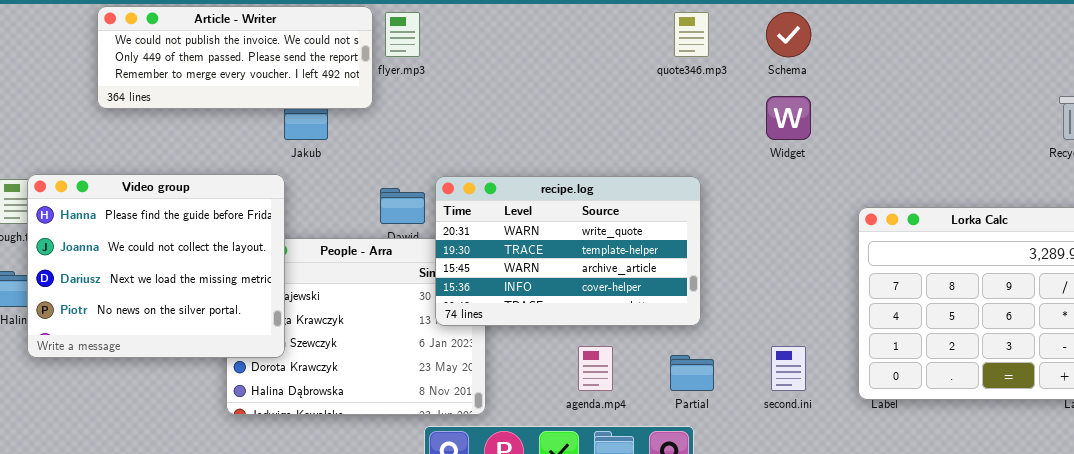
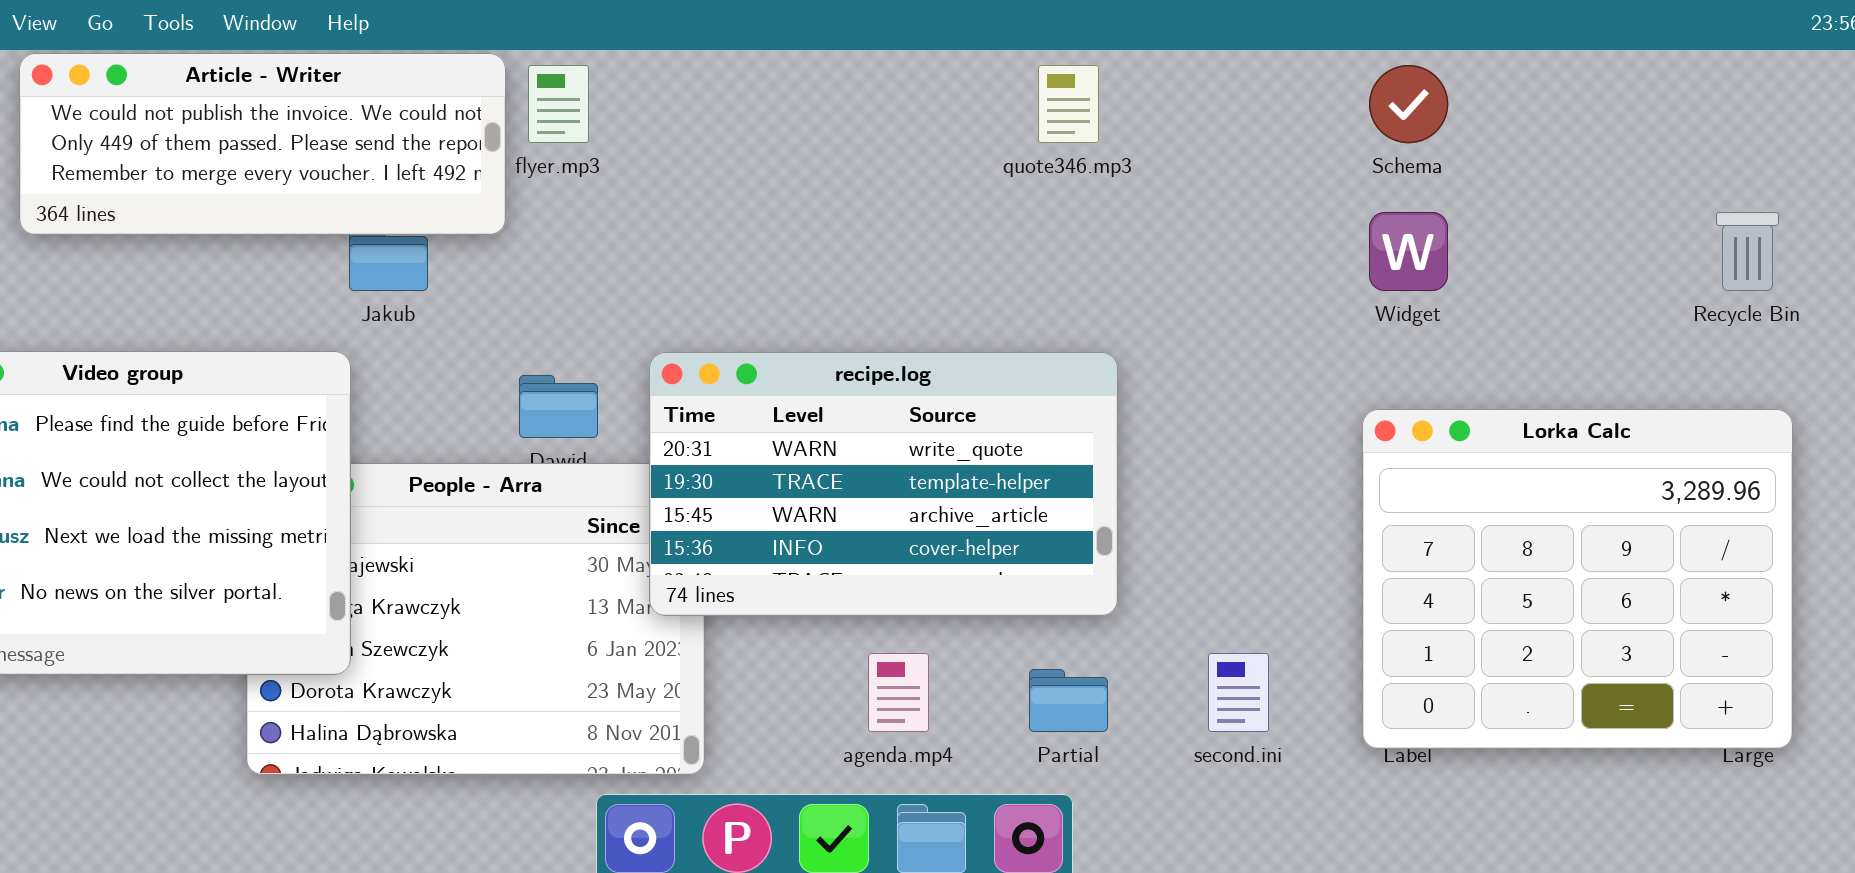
Schema: [766,12,811,57] -> [1369,65,1448,143], moved
Widget: [766,96,811,140] -> [1369,212,1448,291], moved
recipe.log: [435,176,701,326] -> [649,352,1118,616], moved

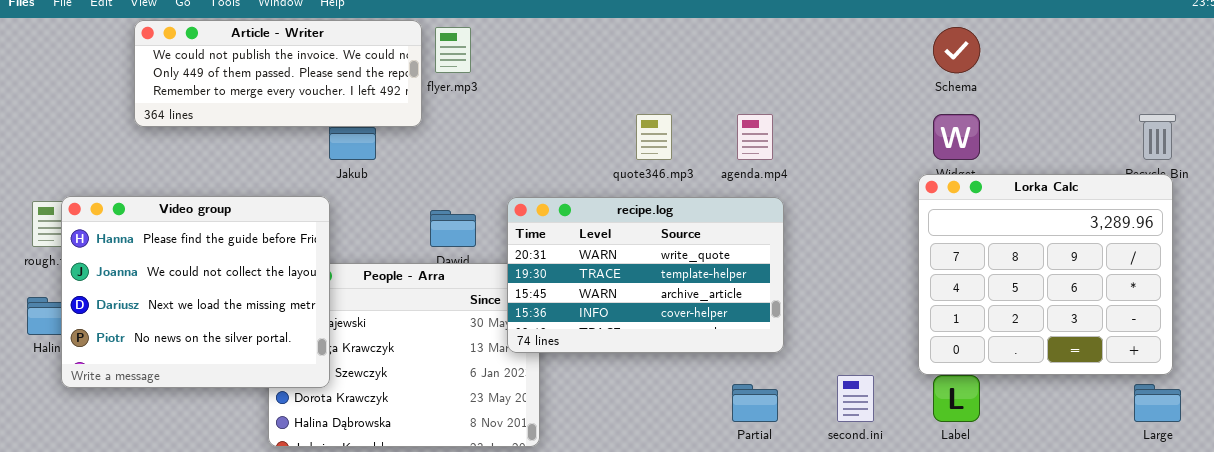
quote346.mp3: [1038,65,1099,143] -> [636,114,672,160], moved
Lorka Calc: [1362,409,1793,749] -> [918,174,1173,375], moved
agenda.mp4: [868,653,929,732] -> [737,114,773,160], moved

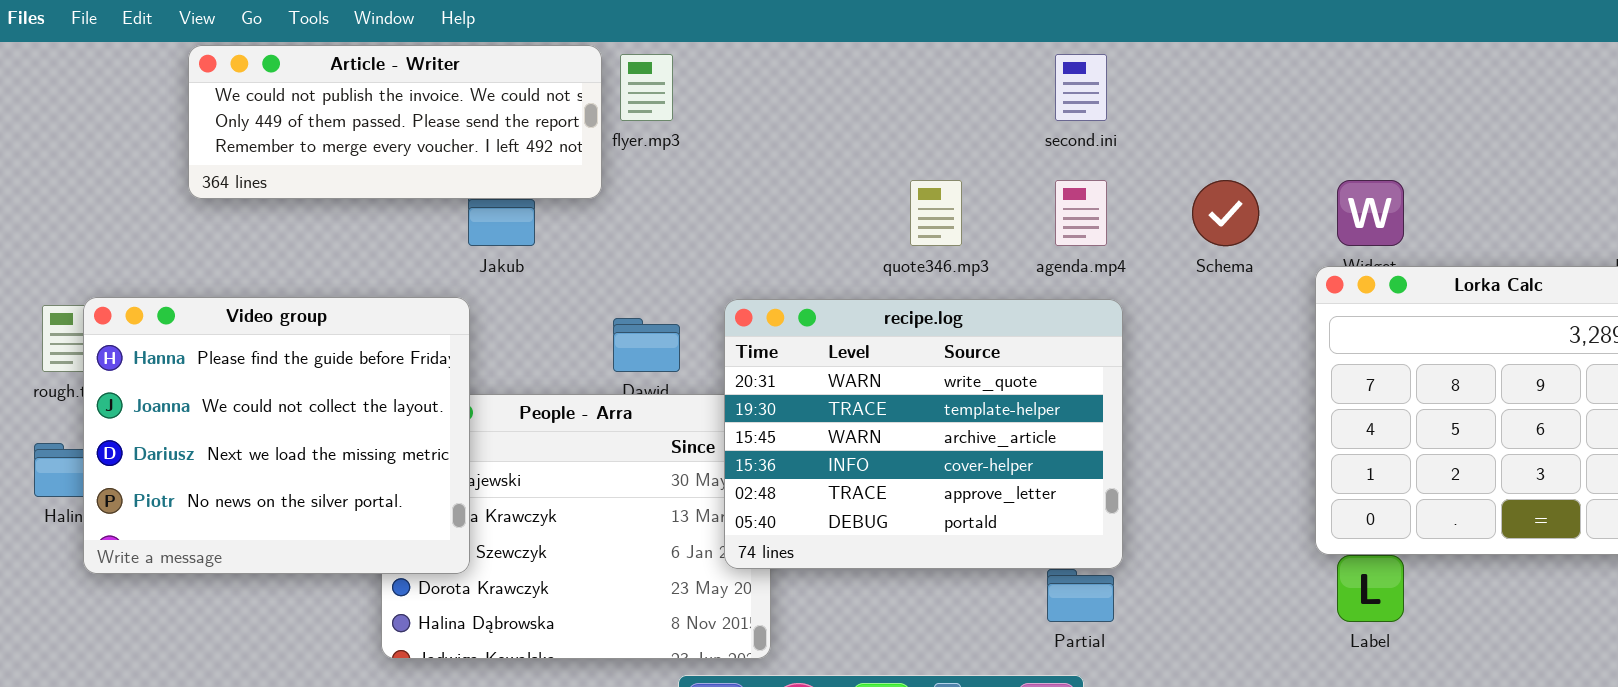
Schema: [933,27,980,73] -> [1192,180,1259,246], moved
recipe.log: [507,197,784,353] -> [724,299,1123,569], resized
second.ini: [837,375,874,422] -> [1055,54,1107,121], moved

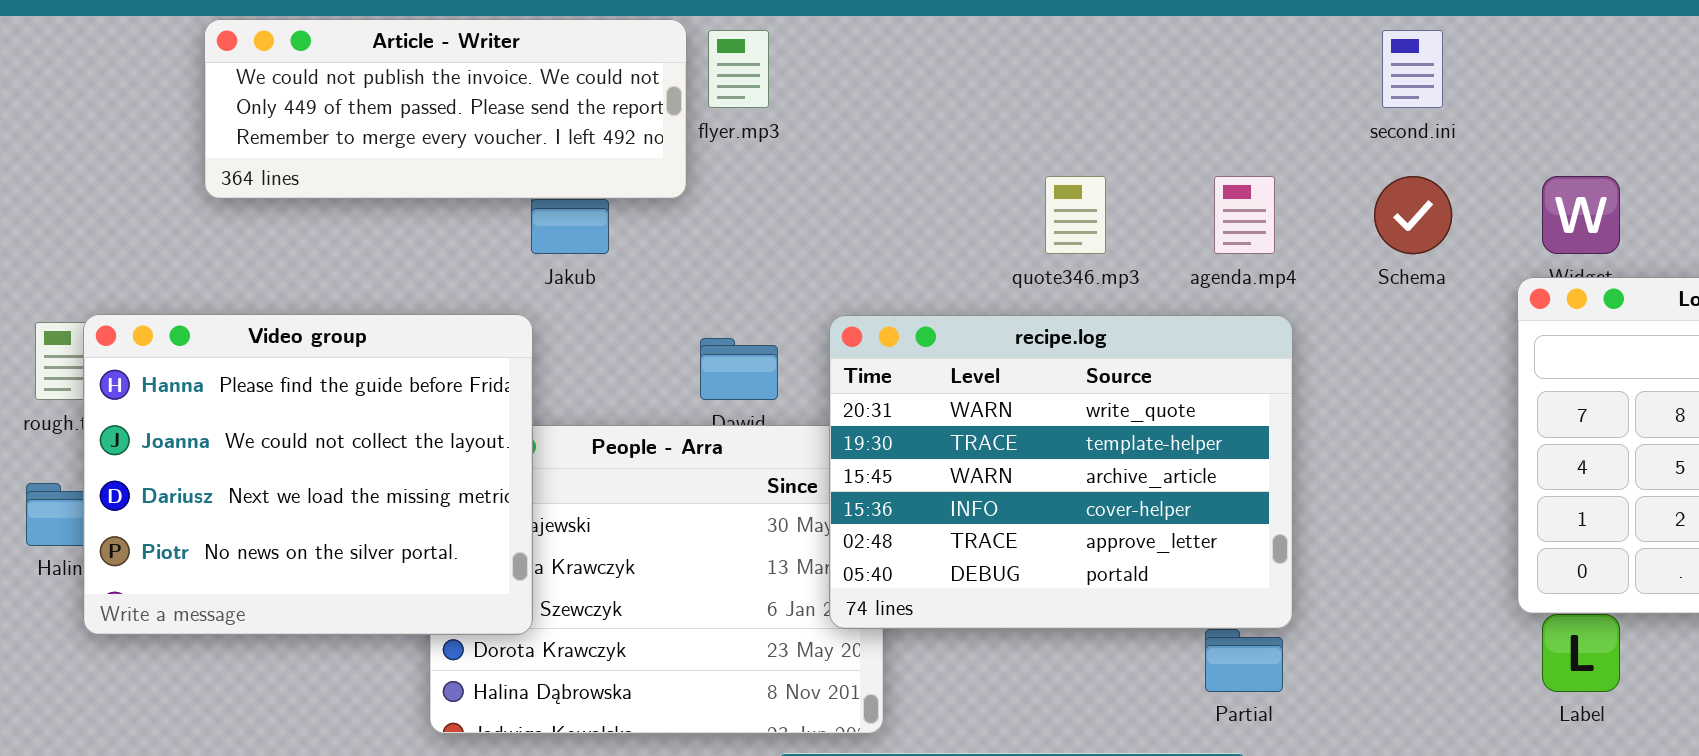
second.ini: [1055,54,1107,121] -> [1382,30,1443,108], moved

